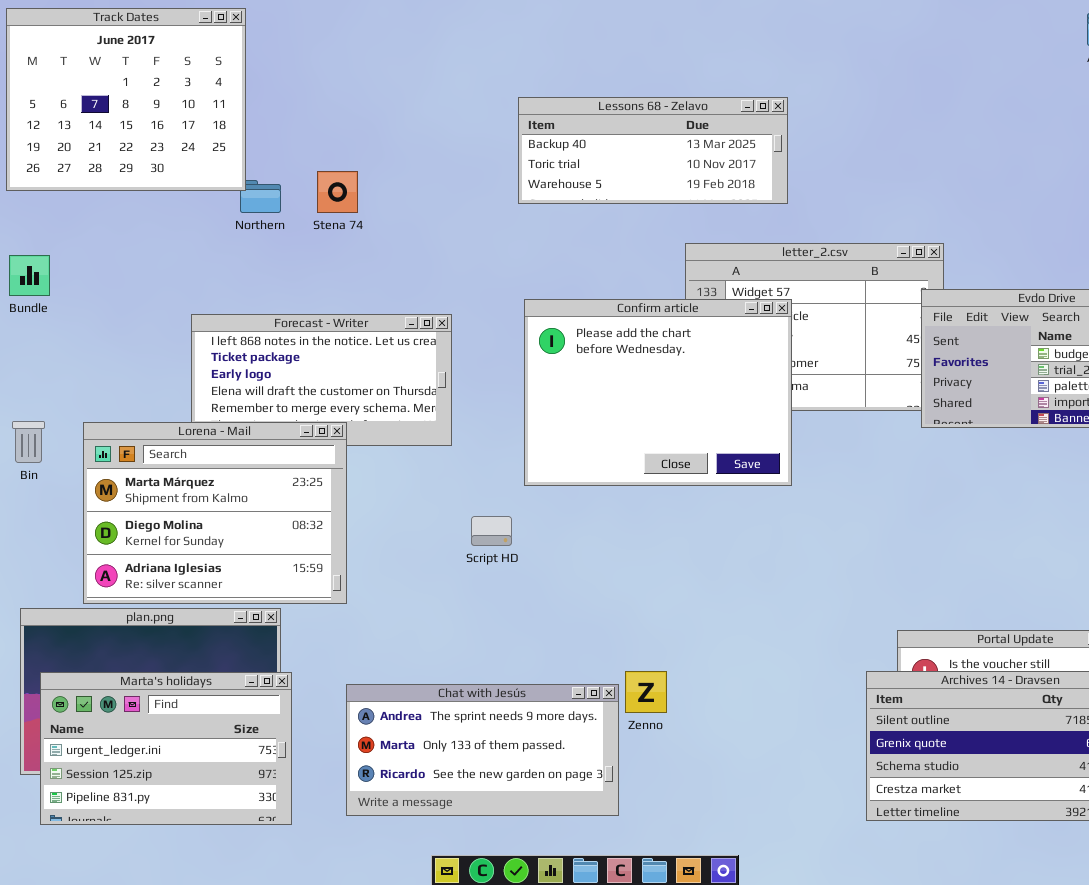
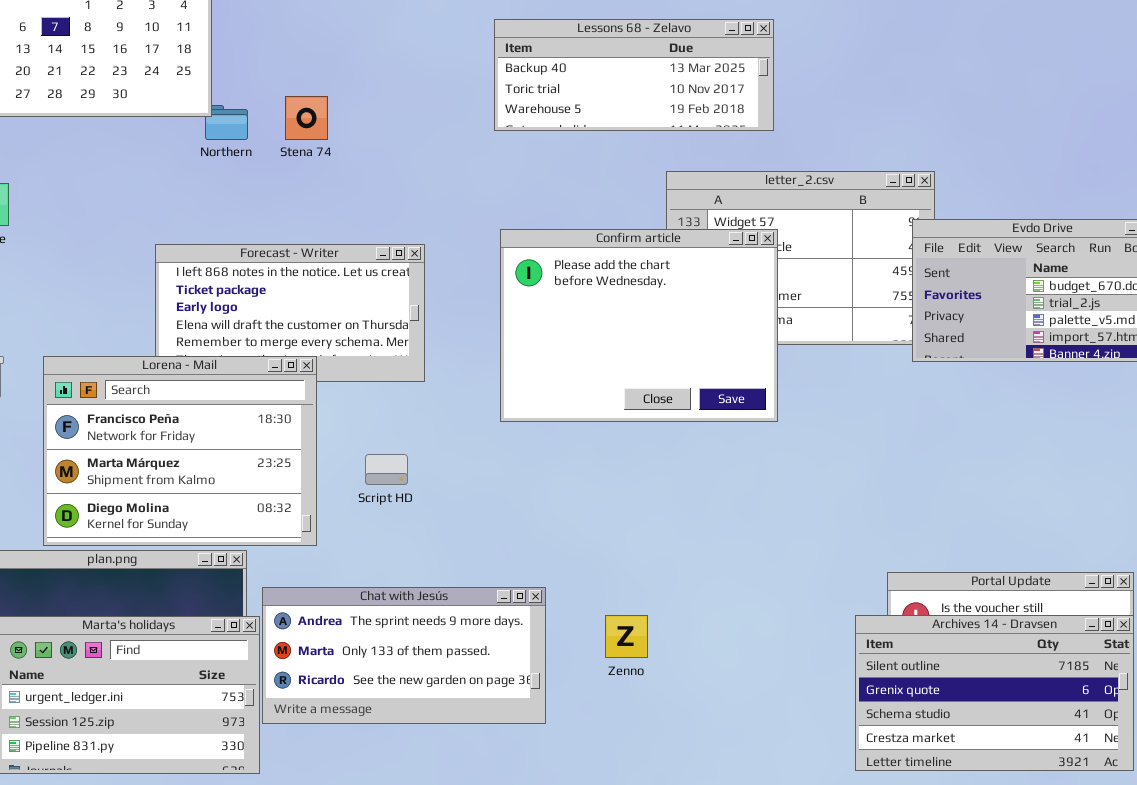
Lorena - Mail: [83,422,347,604] -> [43,356,317,546], scrolled up 1 row
Script HD: [471,516,512,546] -> [365,454,408,485], moved
Chat with Jesús: [346,684,619,816] -> [262,587,546,724], moved

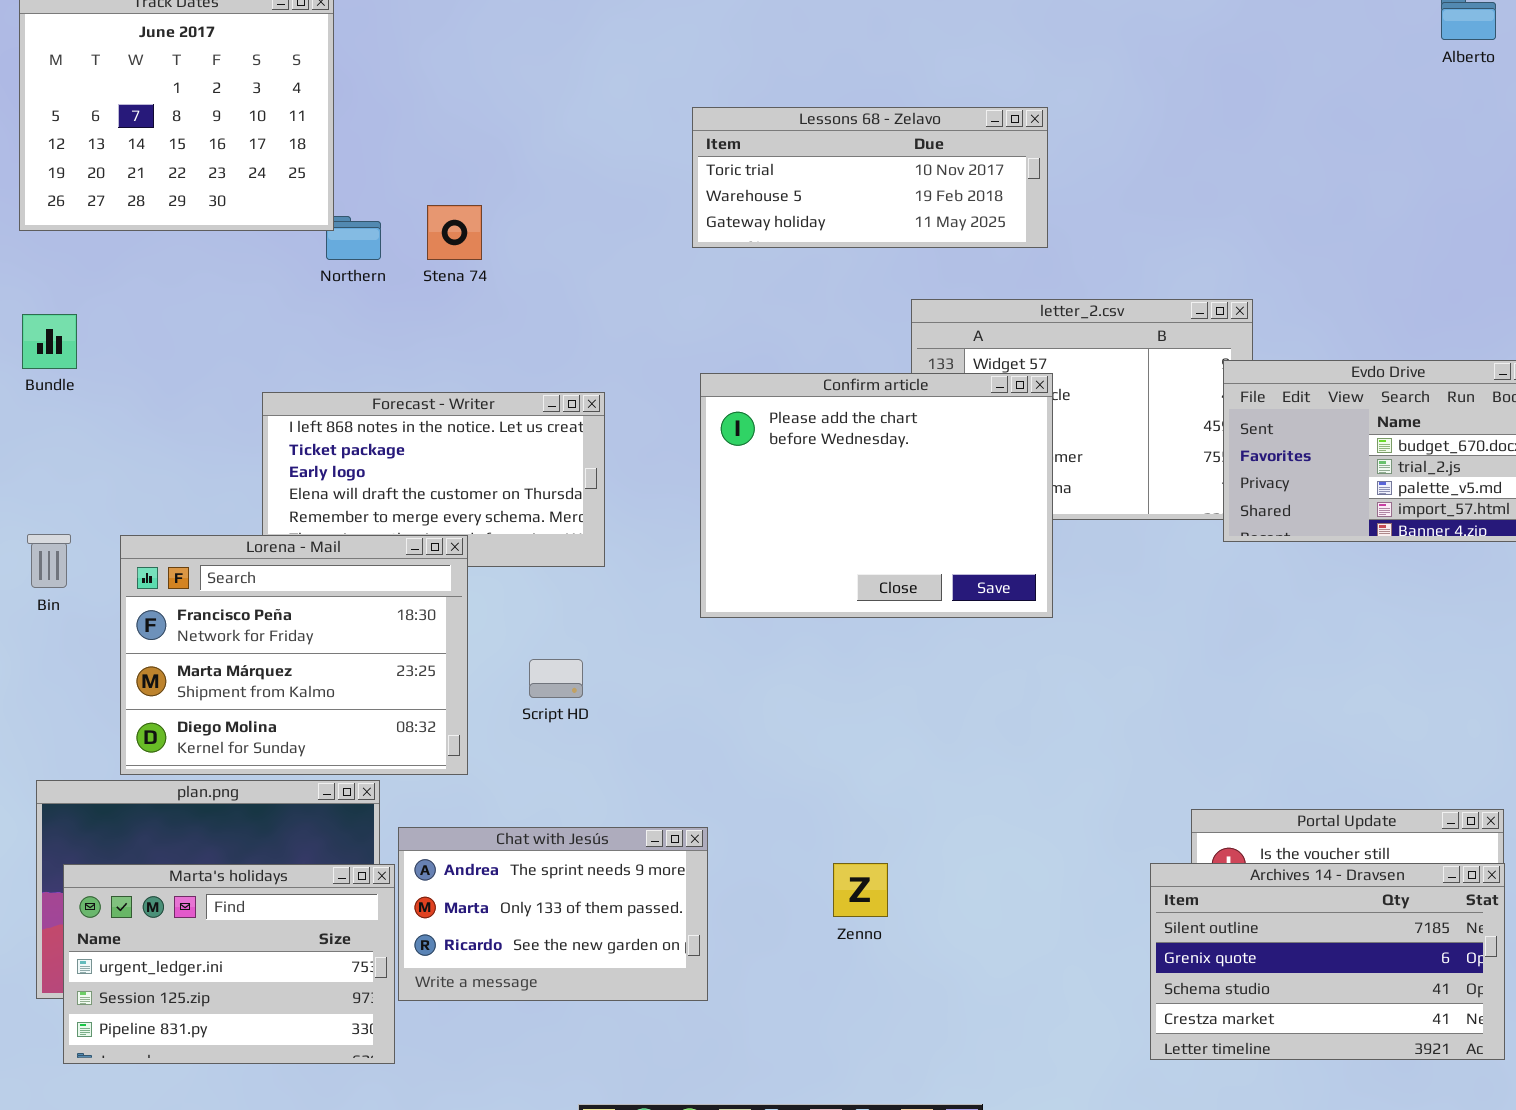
Lessons 68 - Zelavo: [494,19,774,131] -> [692,107,1048,248], scrolled down 1 row
Chat with Jesús: [262,587,546,724] -> [398,827,708,1001], resized

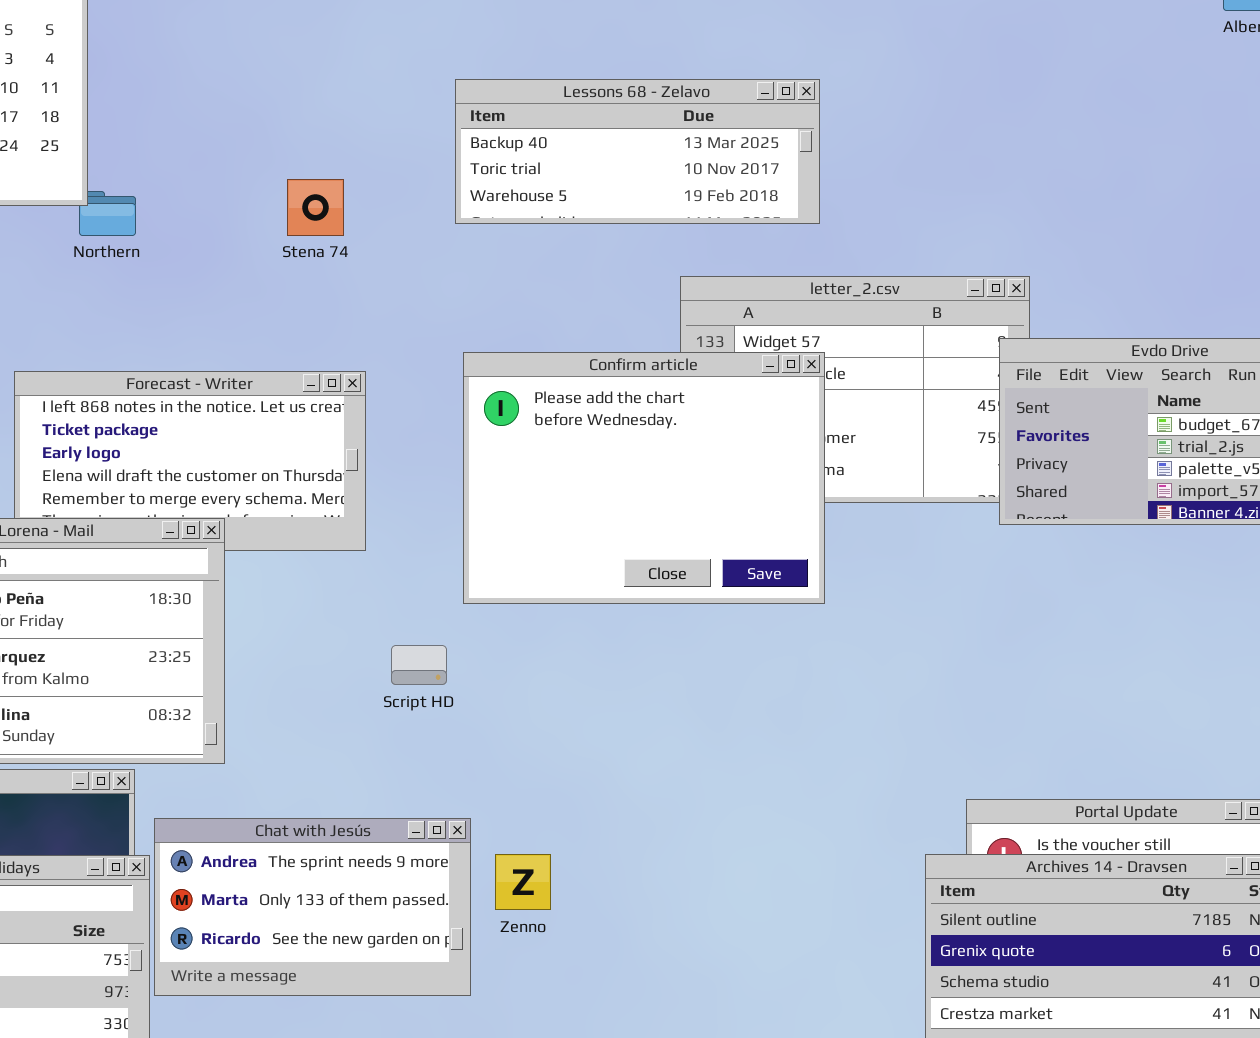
Lessons 68 - Zelavo: [692,107,1048,248] -> [455,79,820,224], scrolled up 1 row
Stena 74: [427,205,482,260] -> [287,179,344,236], moved
Script HD: [529,659,583,698] -> [391,645,447,685], moved
Zenno: [833,863,888,917] -> [495,854,551,910], moved

